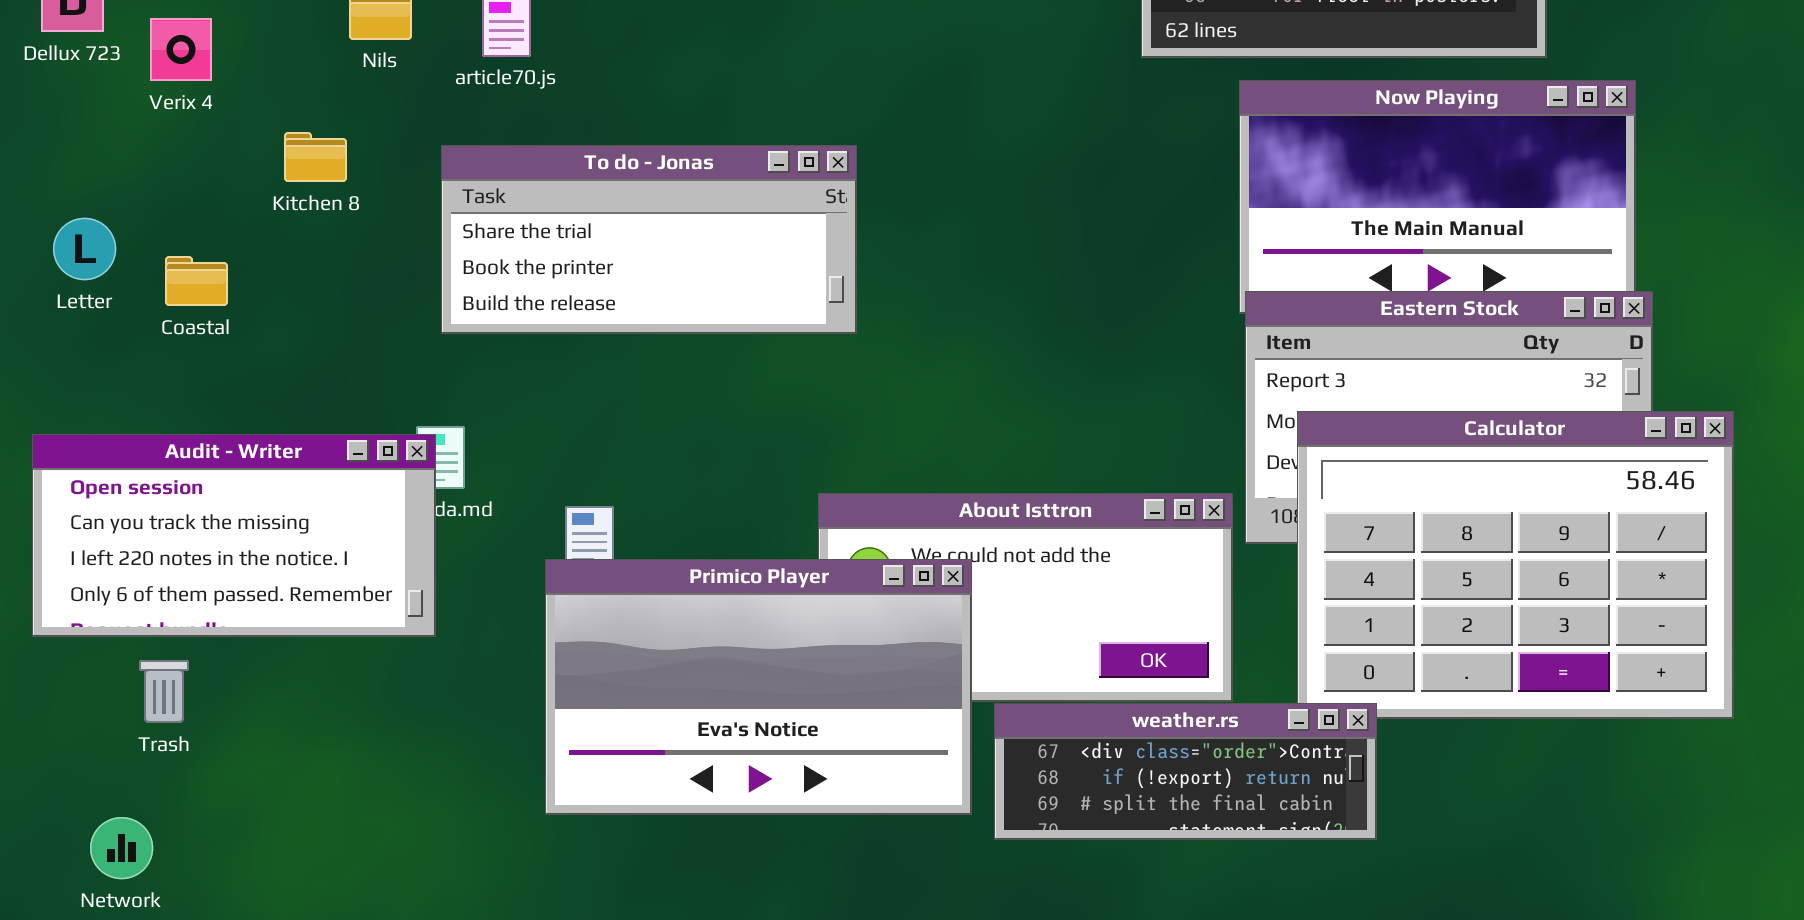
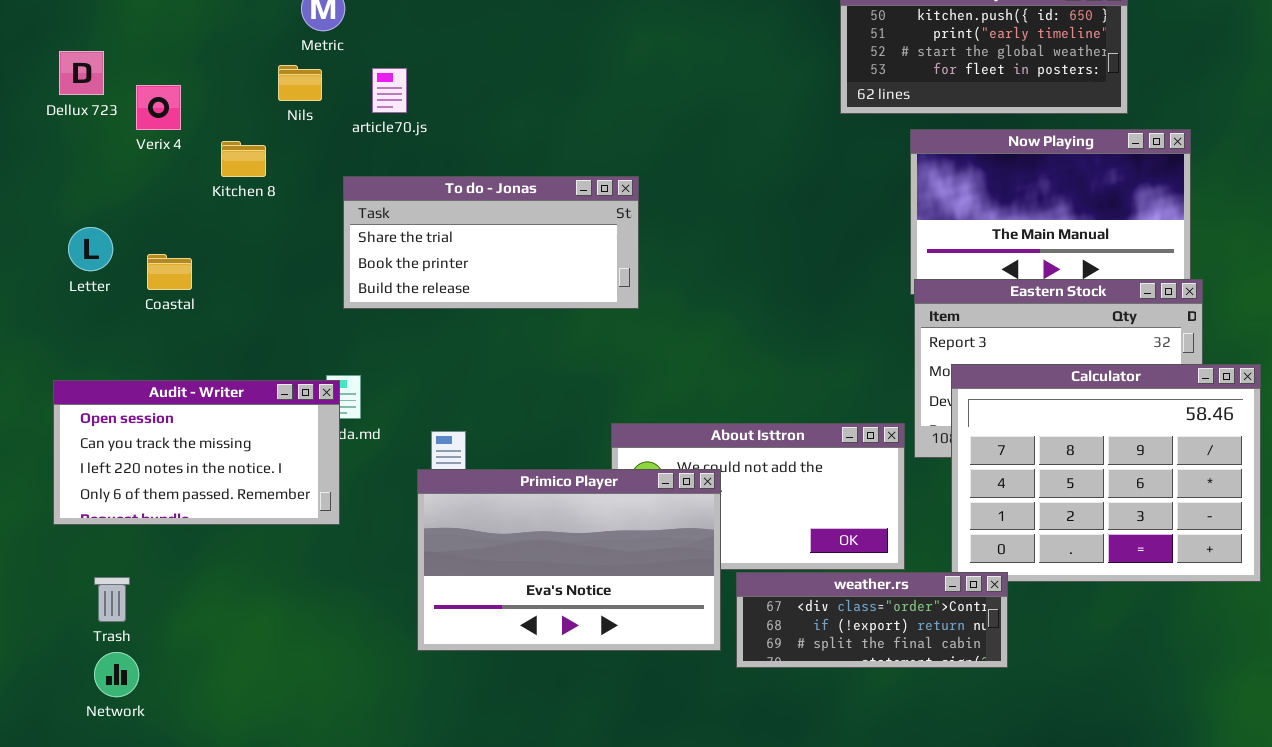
Kitchen 8: [284,132,347,182] -> [221,141,266,177], moved
Trash: [139,660,189,723] -> [94,577,130,622], moved

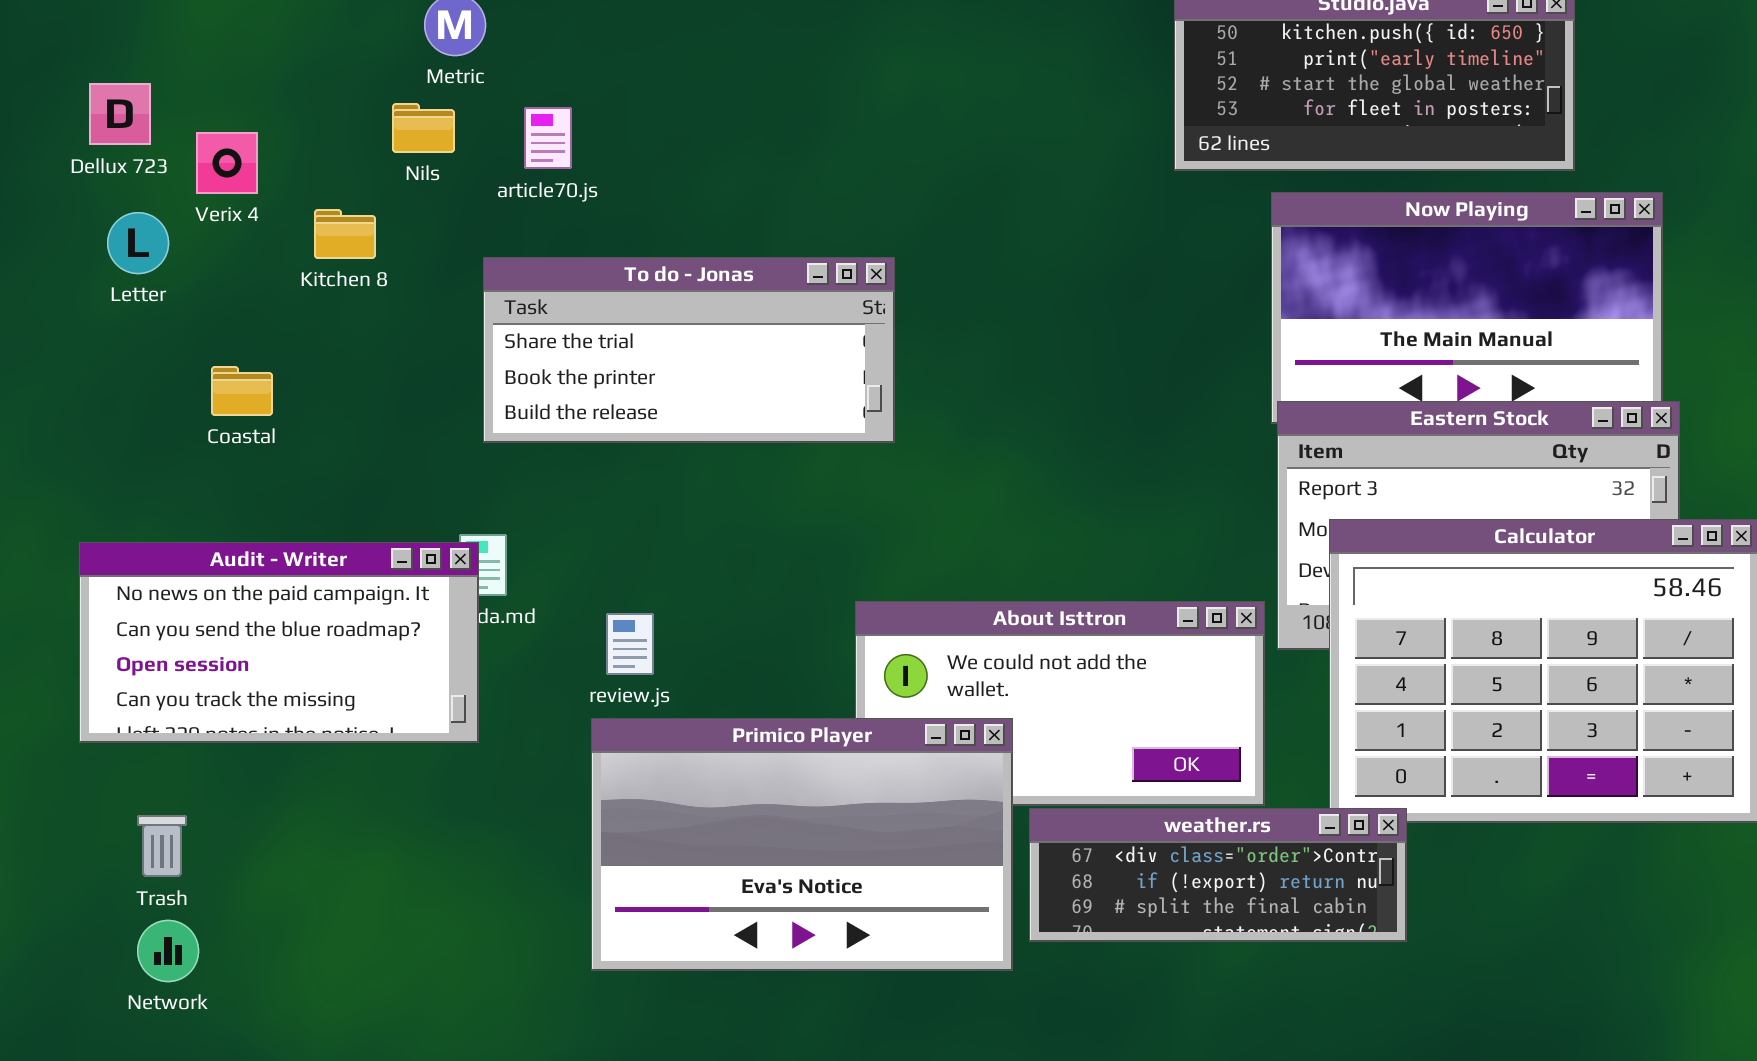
Letter: [68,227,113,271] -> [107,212,169,274], moved
Audit - Writer: [53,380,340,525] -> [79,542,479,743], scrolled up 2 rows
Primico Player: [417,469,721,651] -> [591,718,1013,971], moved

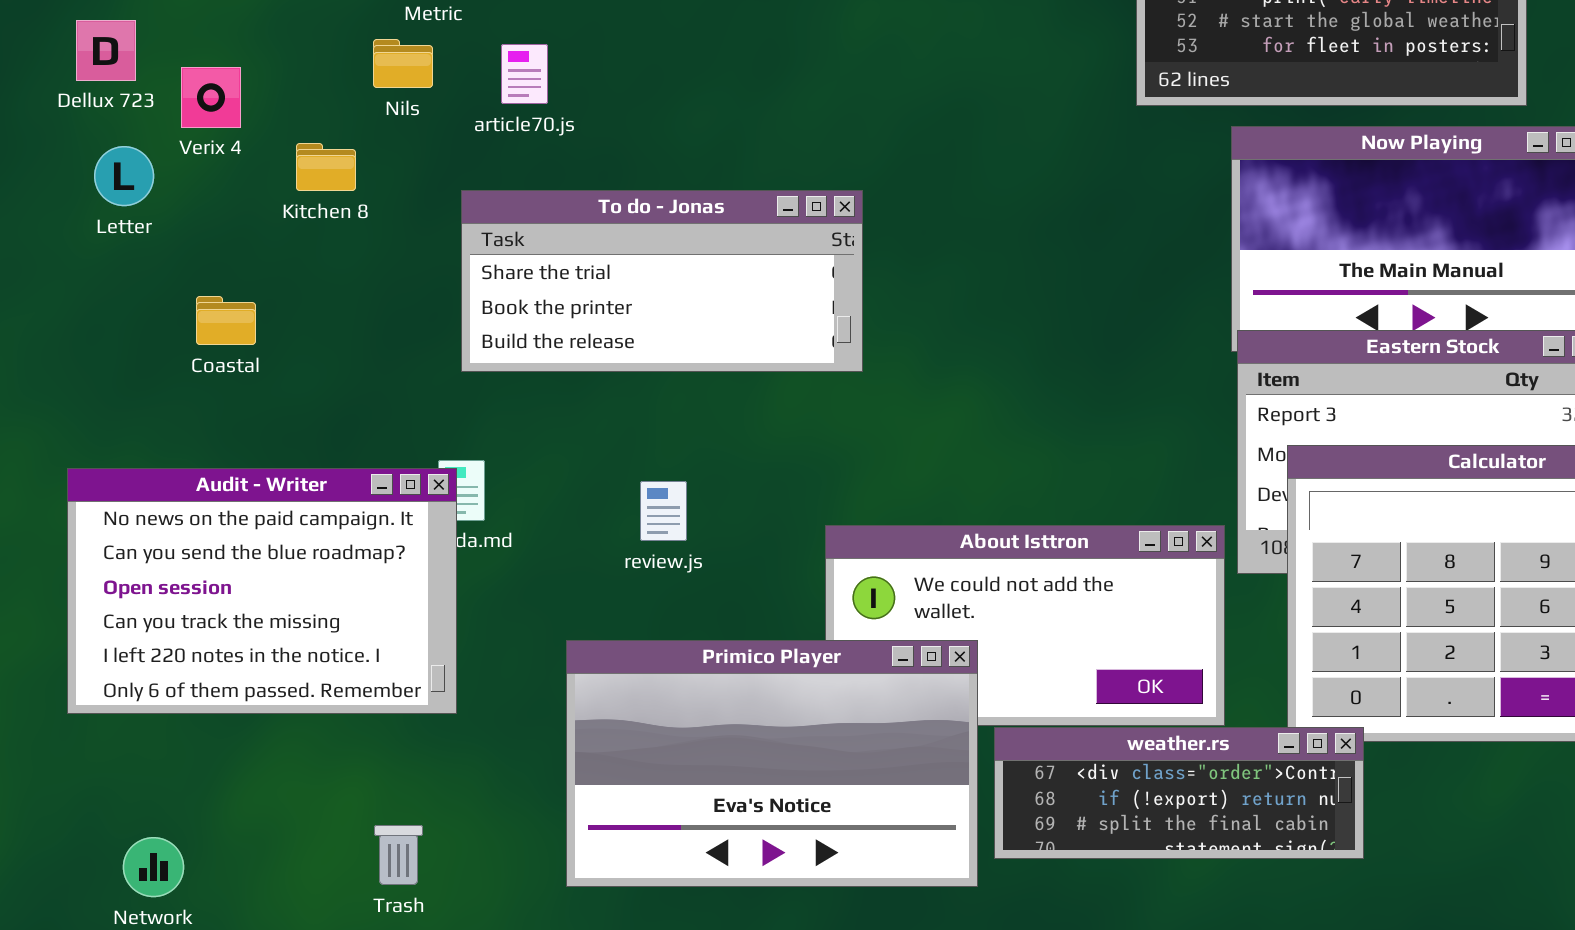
Audit - Writer: [79,542,479,743] -> [67,468,457,714], resized
review.js: [606,613,654,675] -> [640,481,687,541], moved
Trash: [137,815,187,877] -> [374,825,423,885], moved

